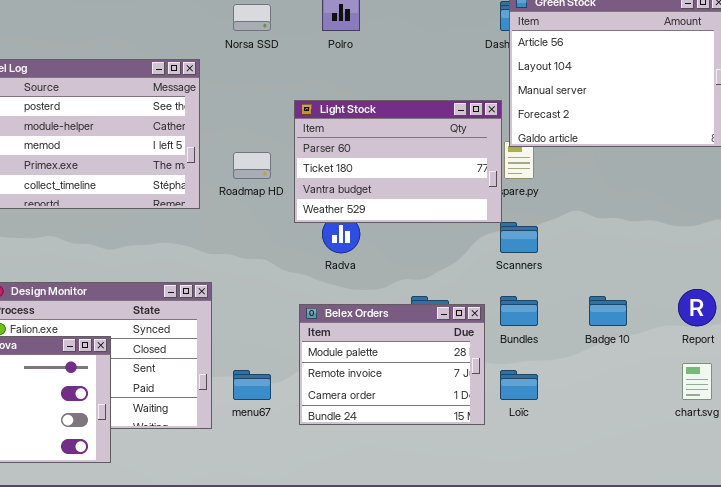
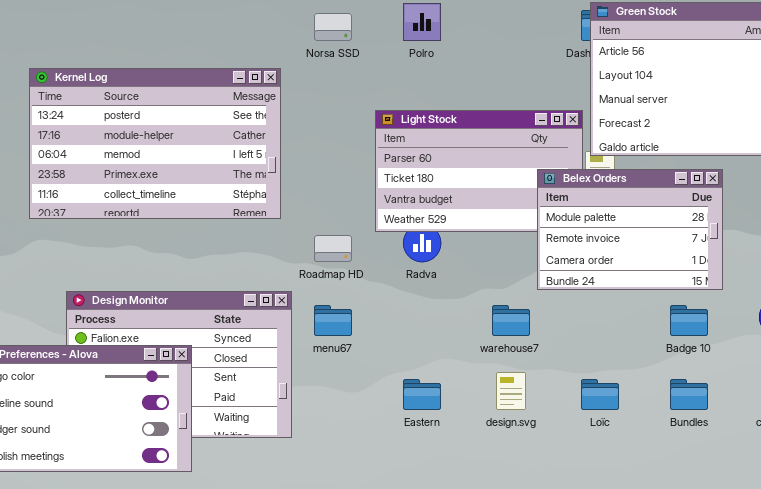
Roadmap HD: [233,152,271,179] -> [314,235,352,262], moved
Bundles: [500,296,538,326] -> [670,379,708,410], moved
Belex Orders: [299,304,485,425] -> [537,169,723,290], moved
menu67: [233,370,271,400] -> [314,305,352,336], moved

